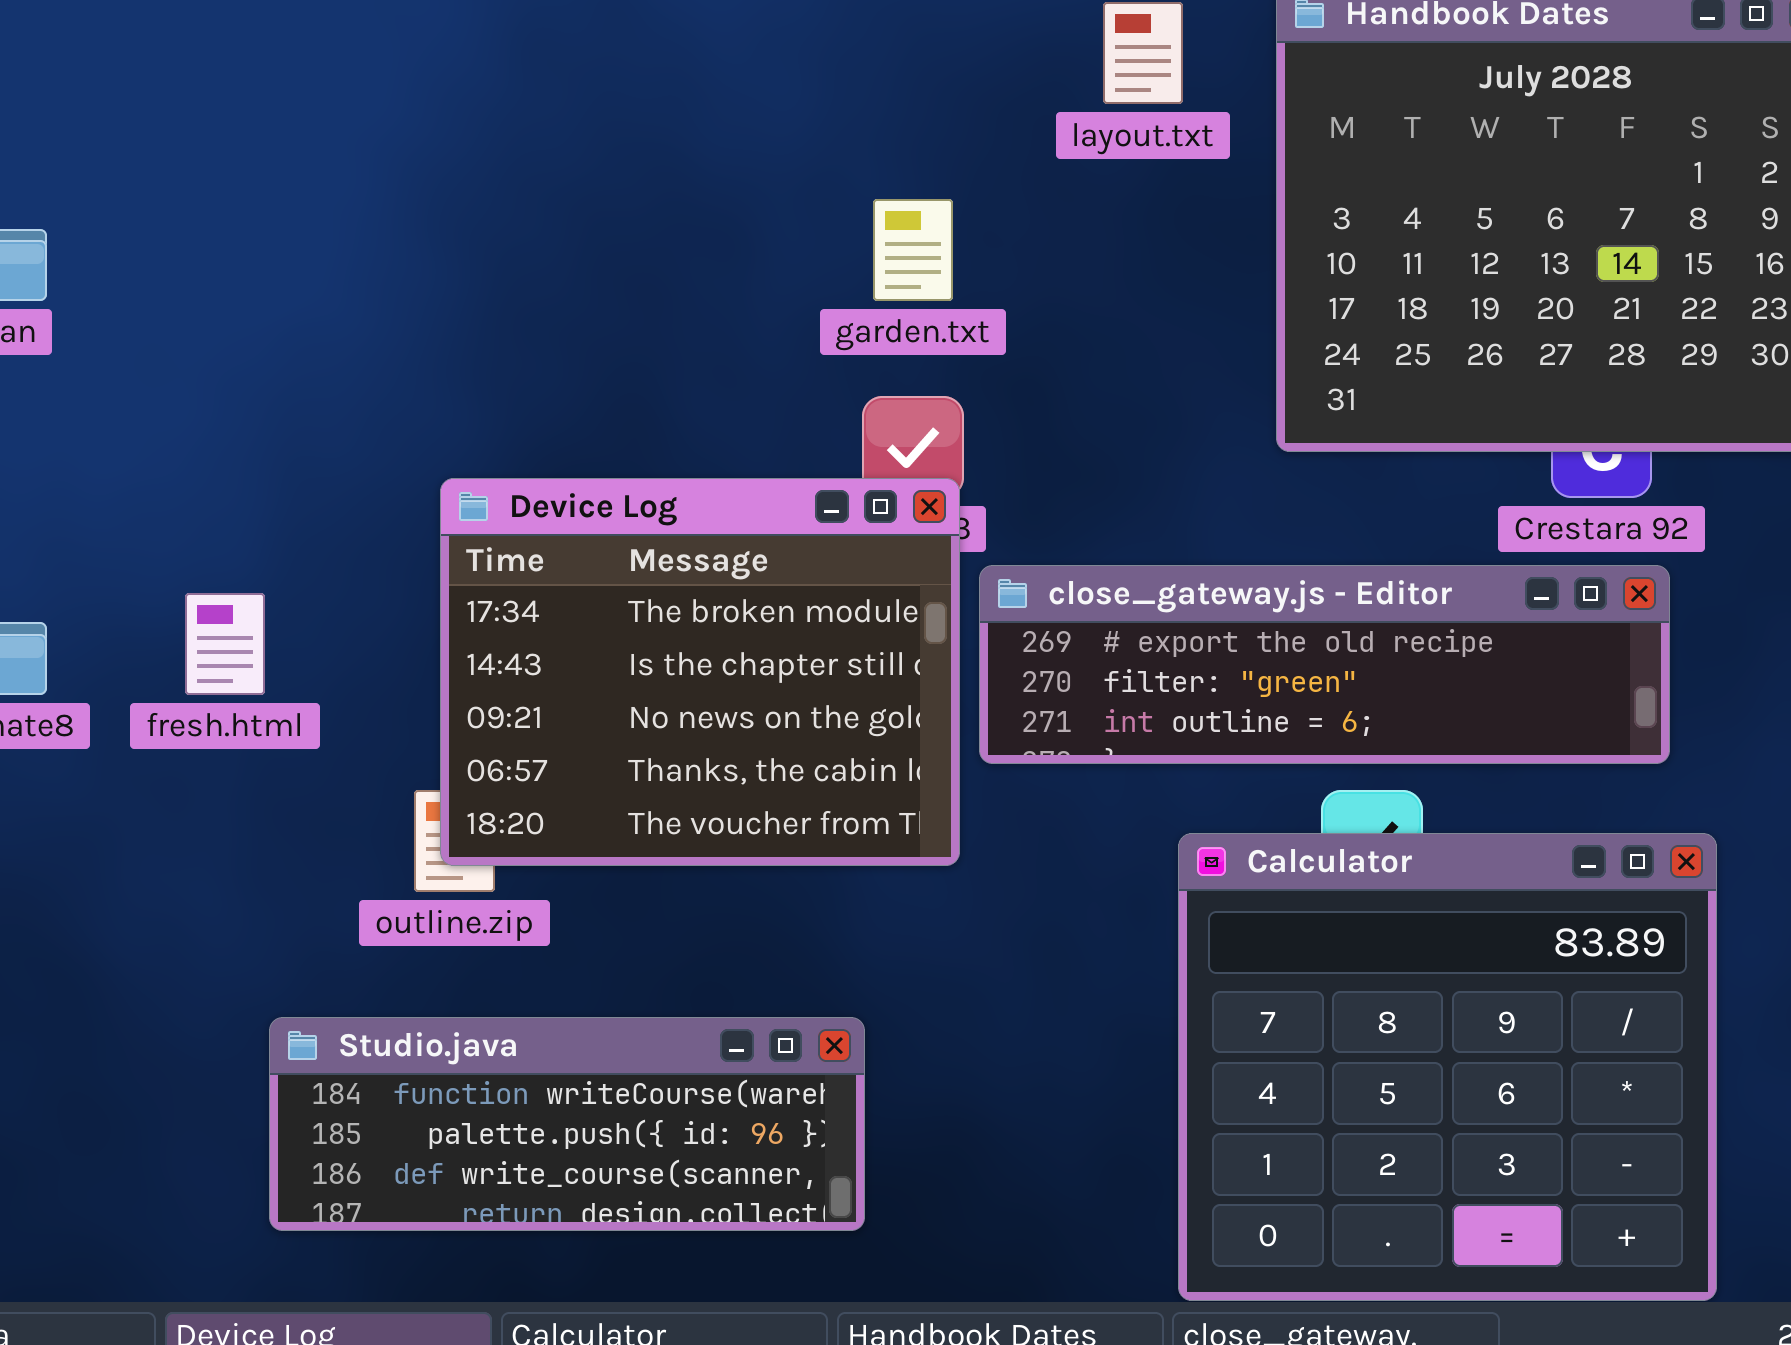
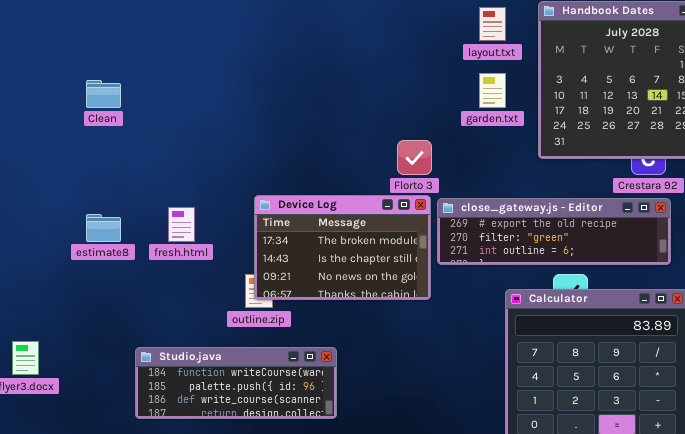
garden.txt: [873,199,953,301] -> [479,73,506,108], moved
Device Log: [440,478,960,866] -> [254,195,431,300], resized
Studio.java: [269,1017,865,1231] -> [135,347,337,419], moved

